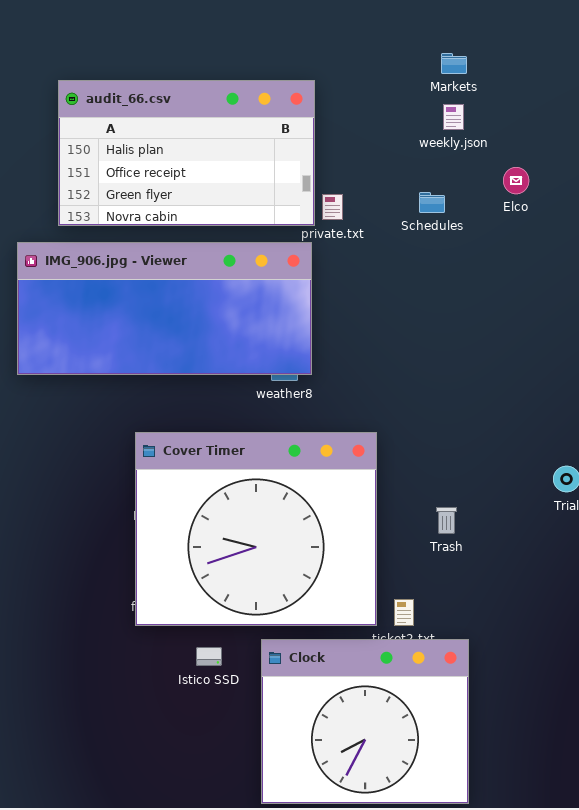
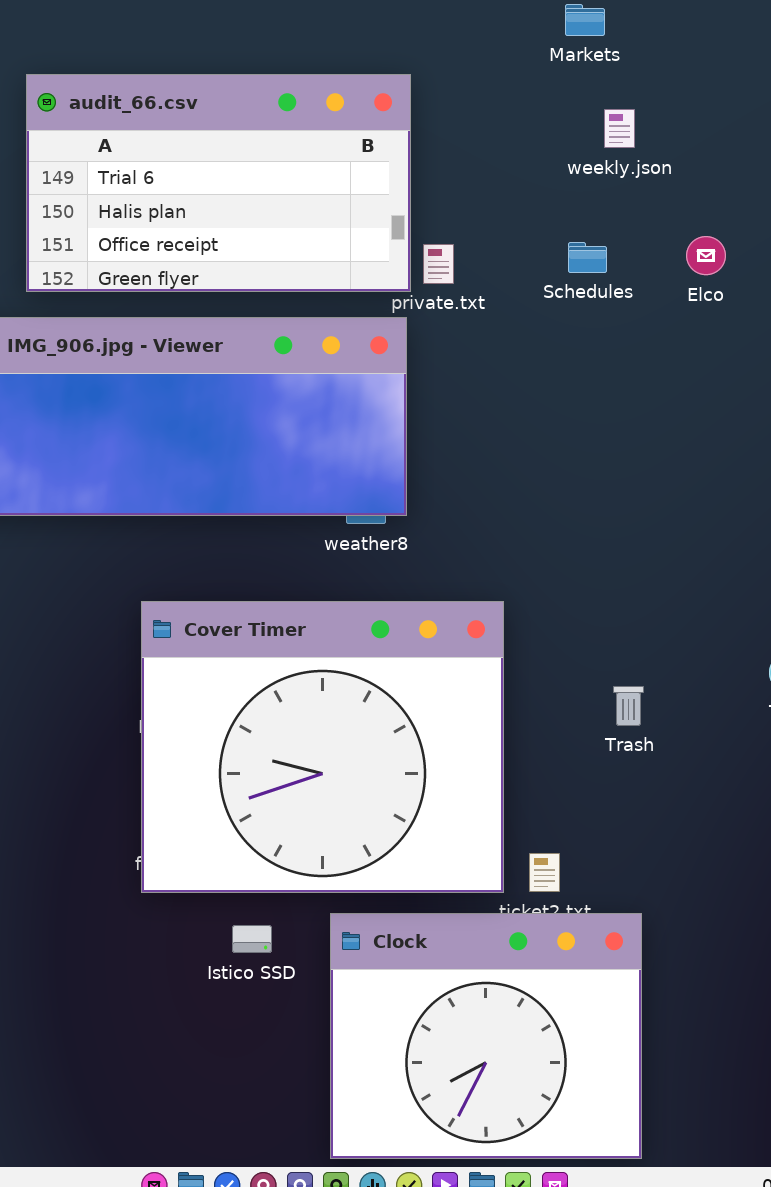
Markets: [441,53,467,74] -> [565,4,605,36], moved
audit_66.csv: [58,80,315,226] -> [26,74,411,292], scrolled up 1 row
Elco: [503,167,529,194] -> [686,236,726,275], moved
Trash: [436,507,457,534] -> [613,686,644,726], moved

